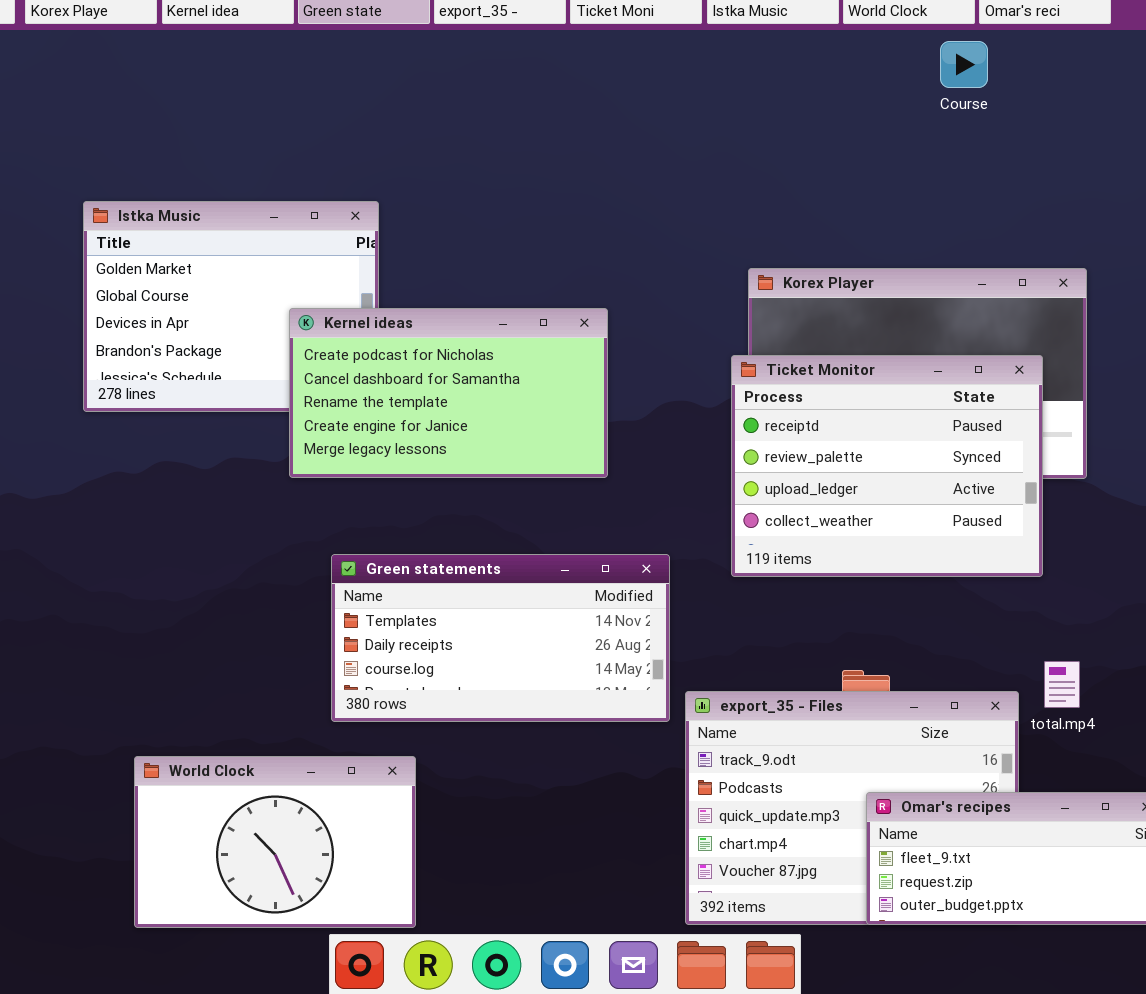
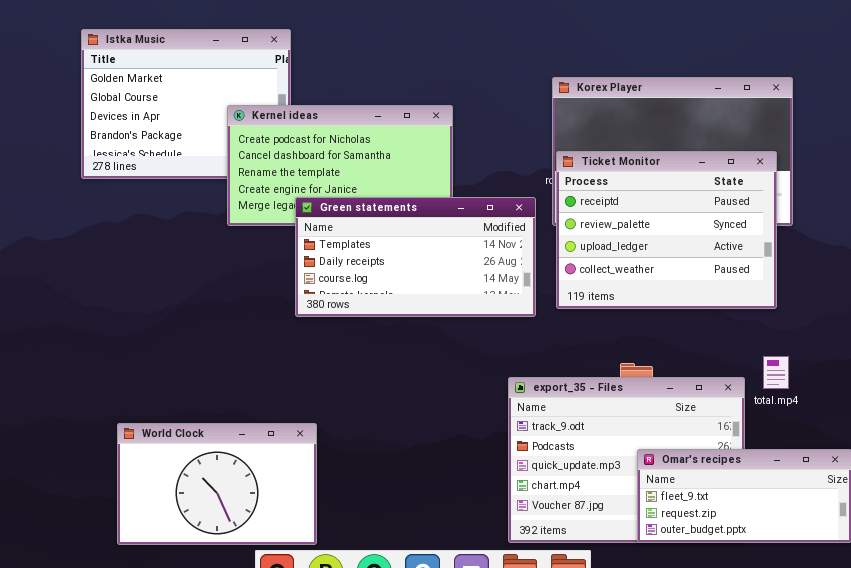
Ticket Monitor: [731,355,1043,577] -> [556,151,777,309], moved
Green statements: [331,554,670,722] -> [295,197,536,317], moved

